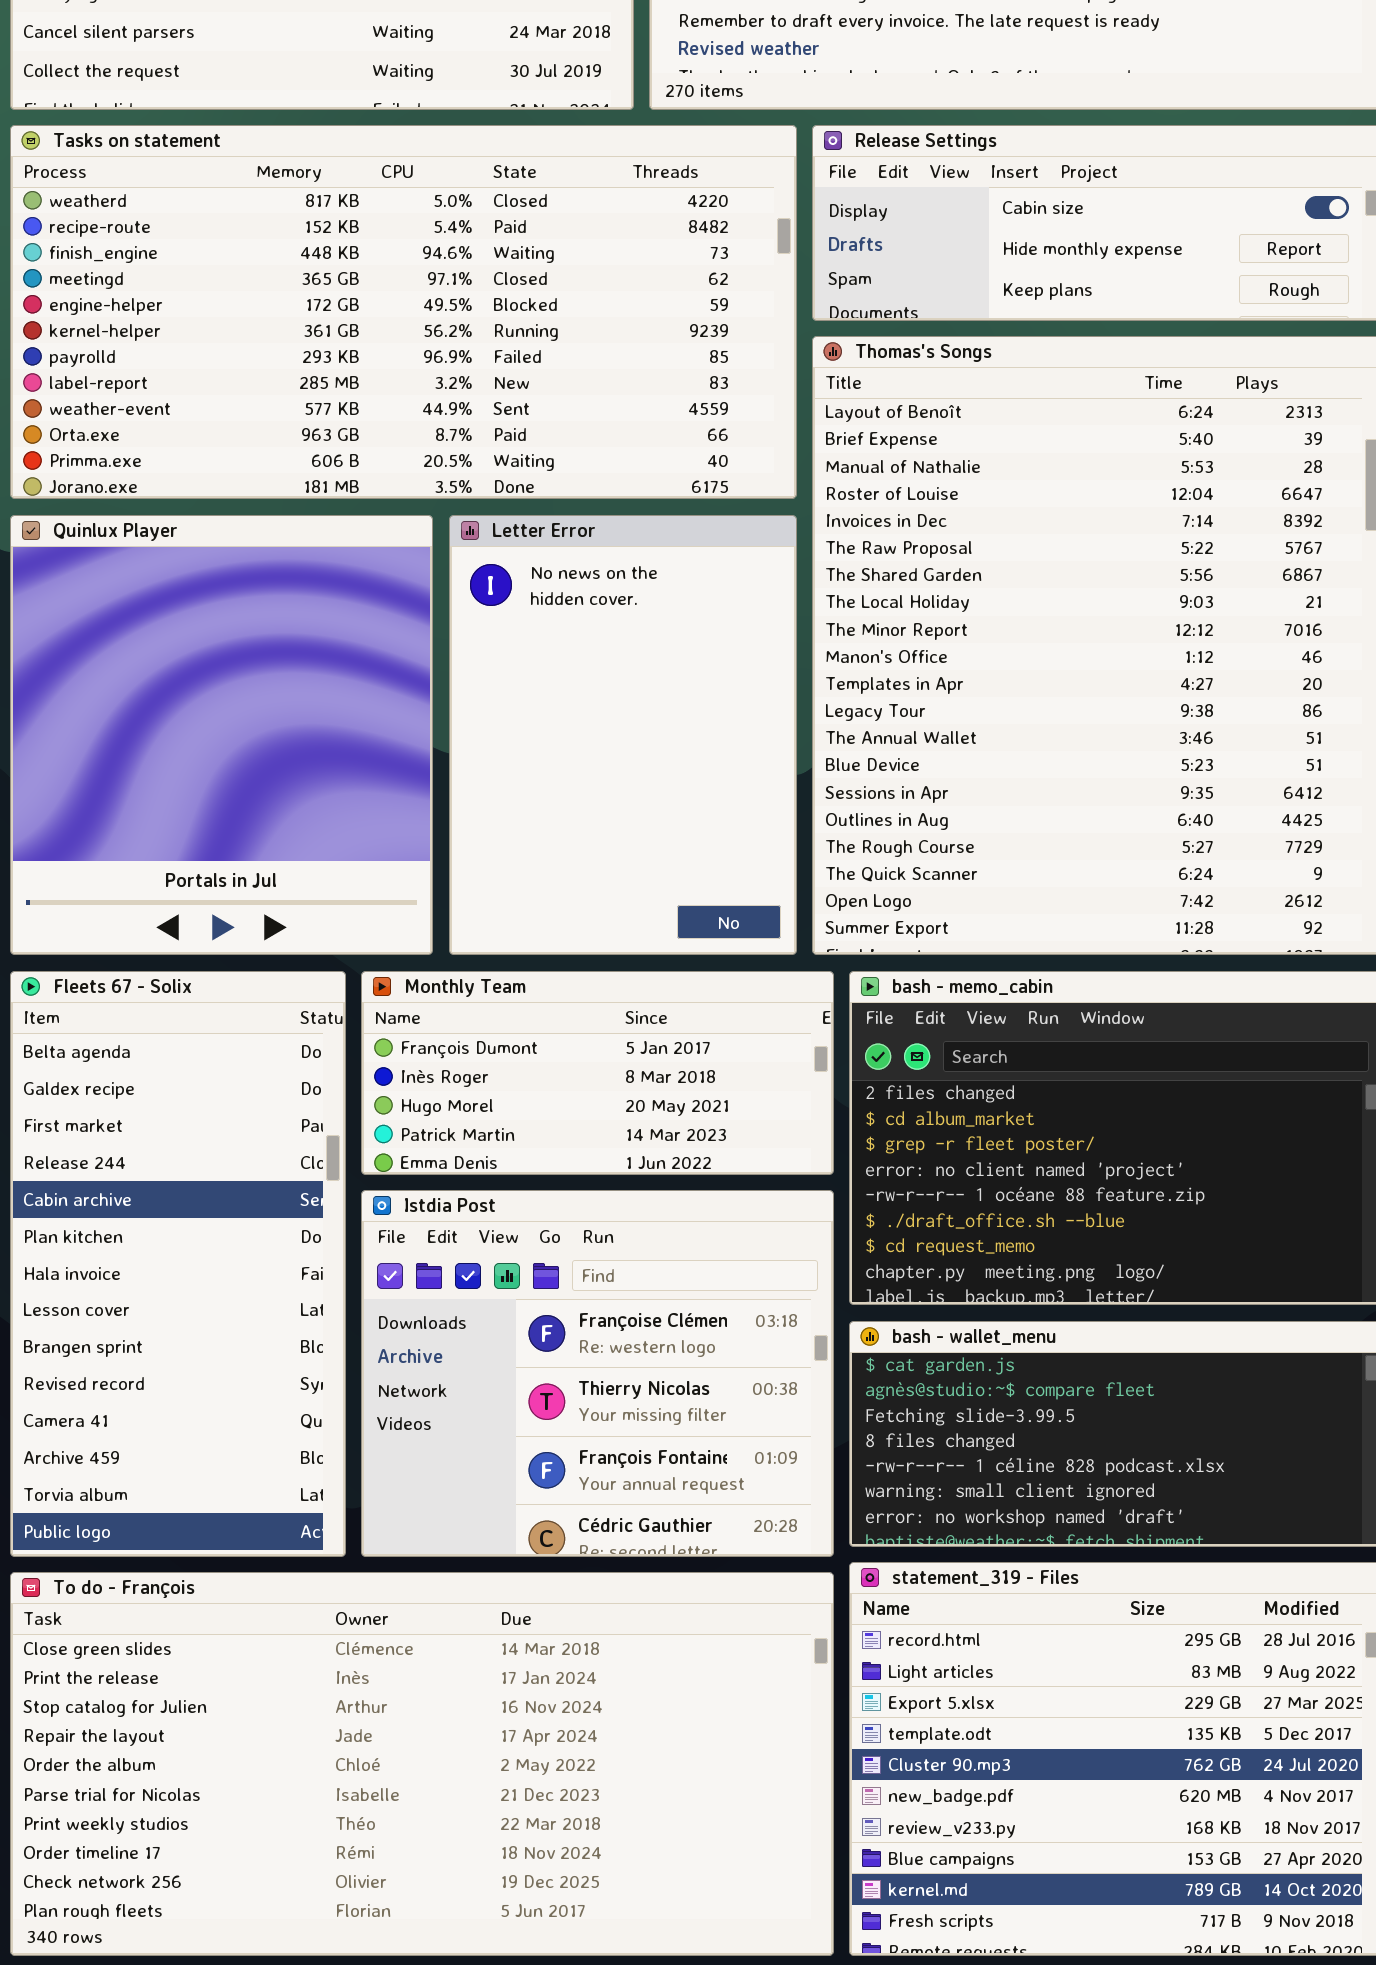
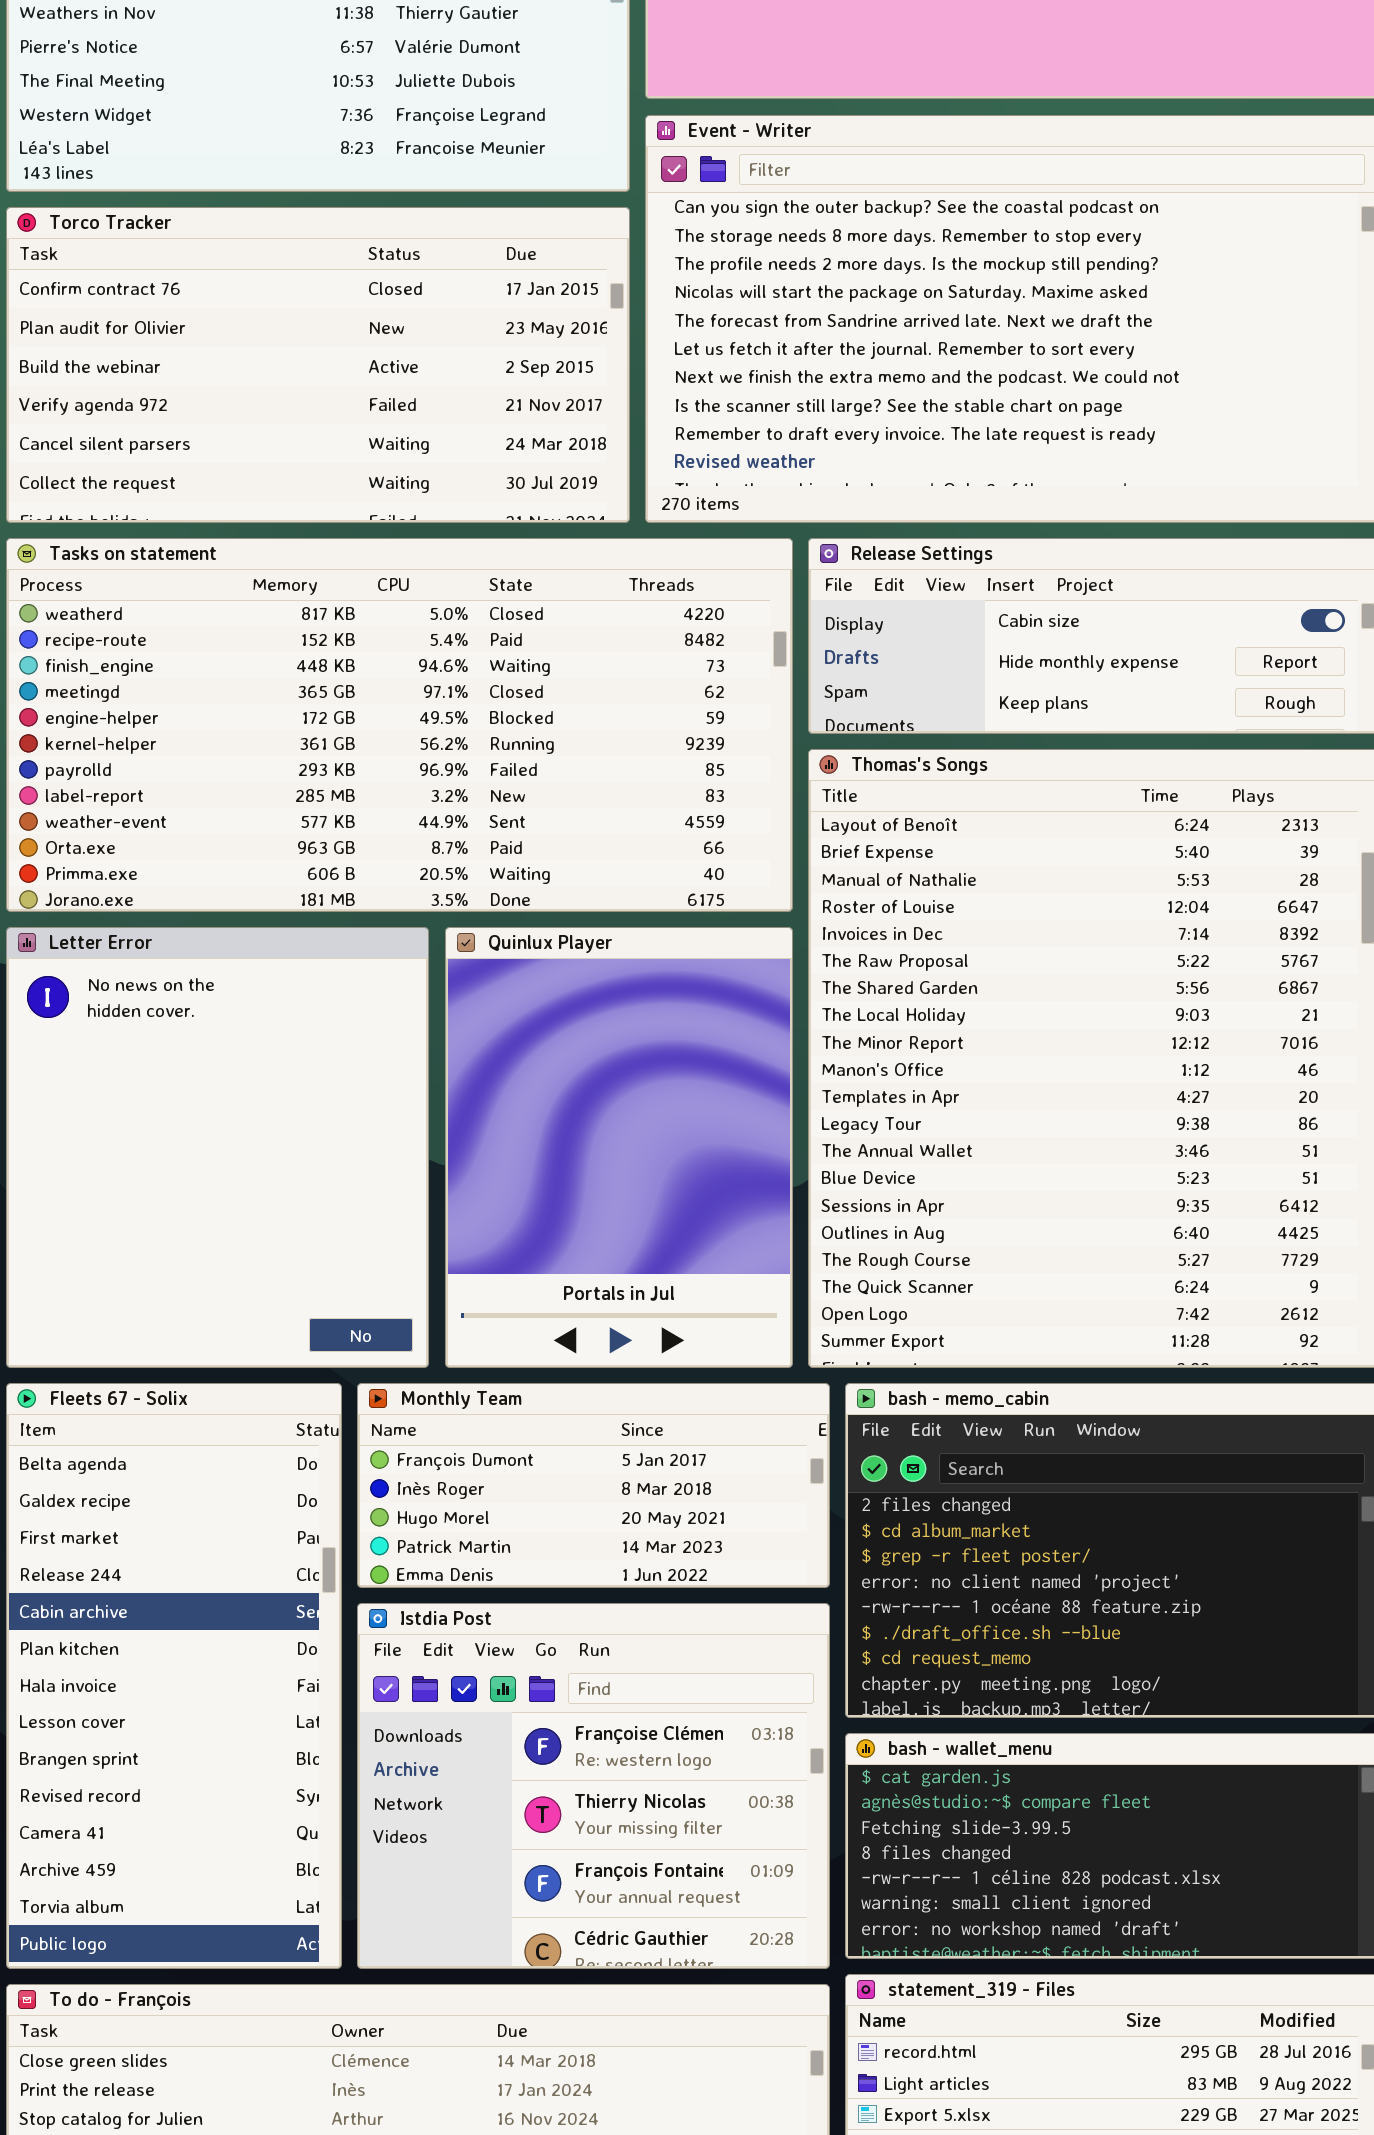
Quinlux Player: [10,515,433,955] -> [445,927,793,1368], moved, resized
Letter Error: [449,515,797,955] -> [6,927,429,1368], moved, resized

